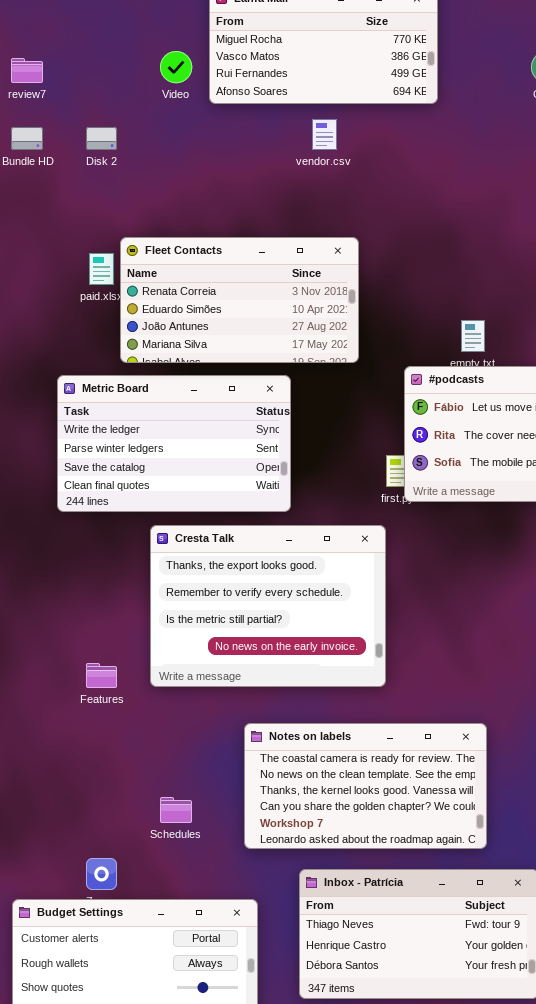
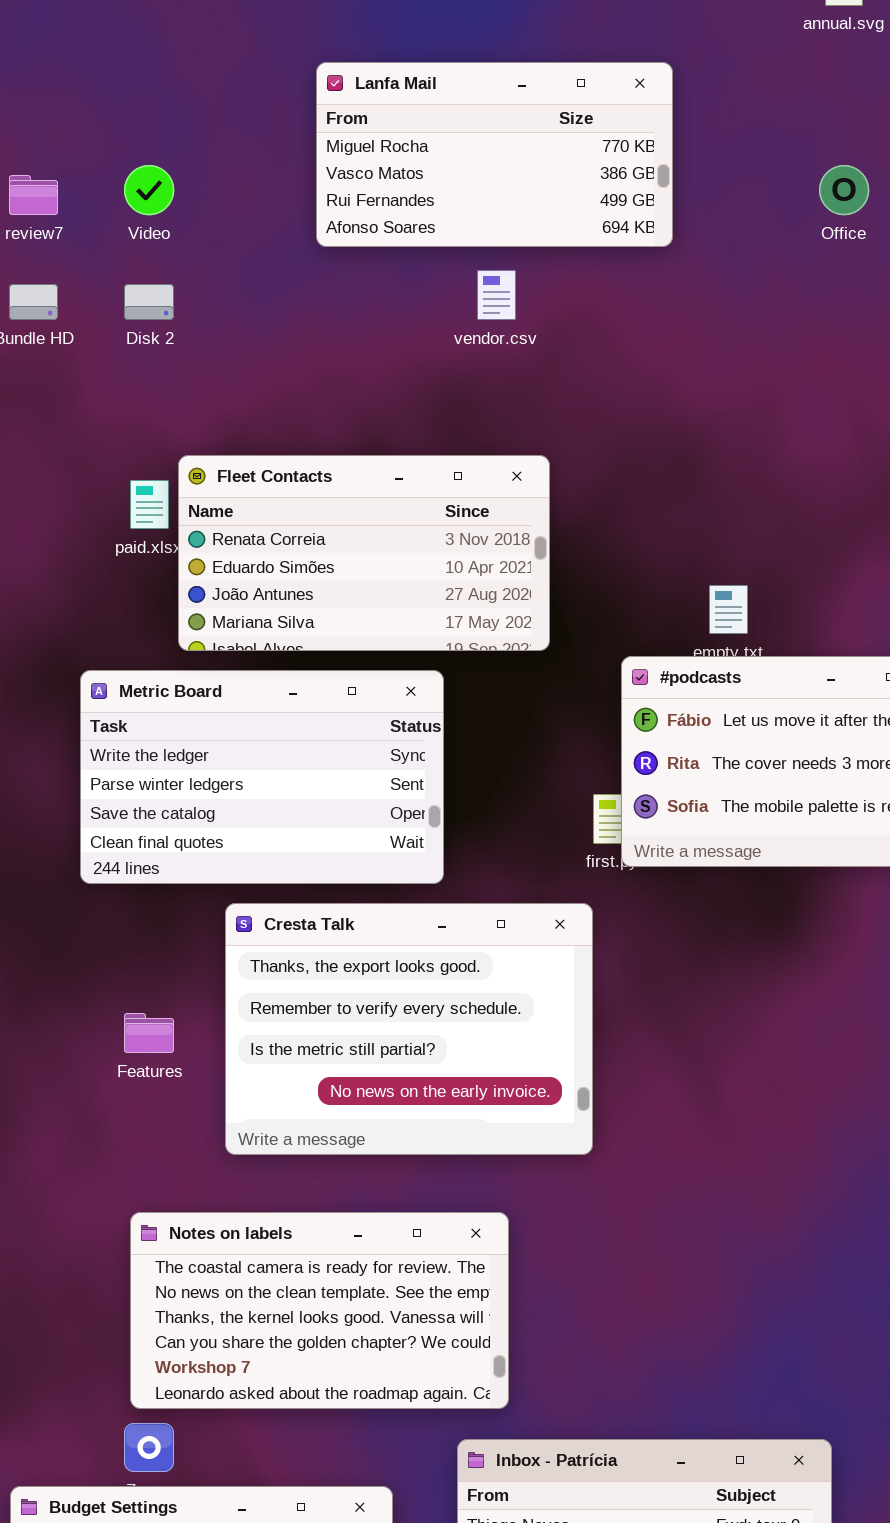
Video: [160,51,192,83] -> [124,165,174,215], moved
Features: [86,663,117,688] -> [124,1013,174,1053], moved
Notes on labels: [244,723,487,849] -> [130,1212,509,1409], moved

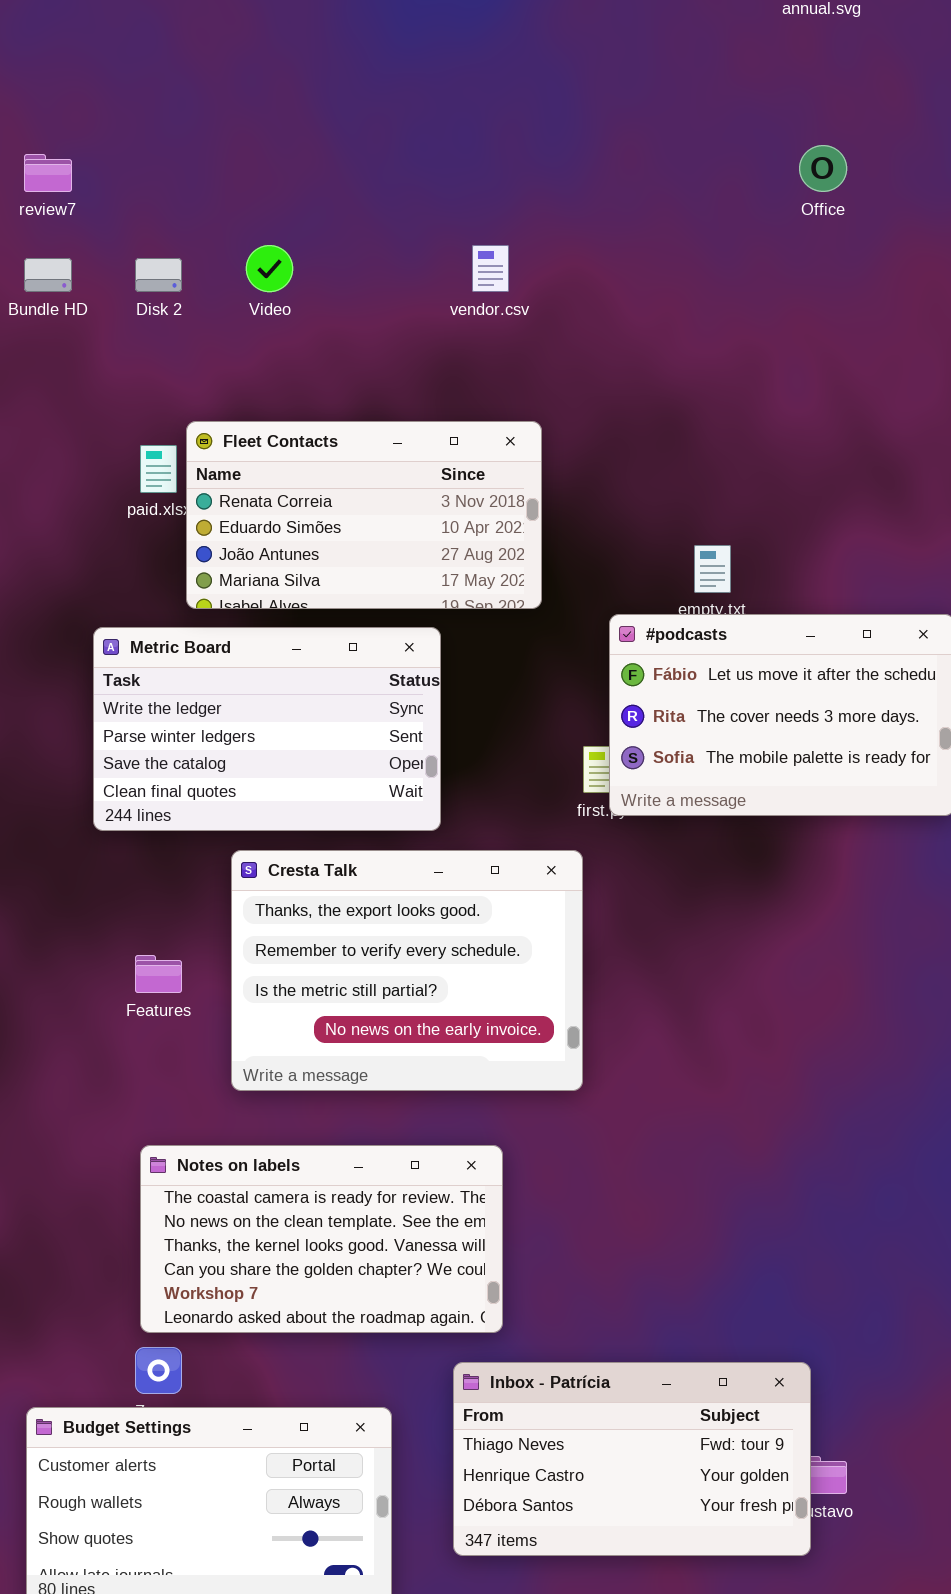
Lanfa Mail: [316,62,673,247] -> none, closed
Video: [124,165,174,215] -> [246,245,293,292], moved

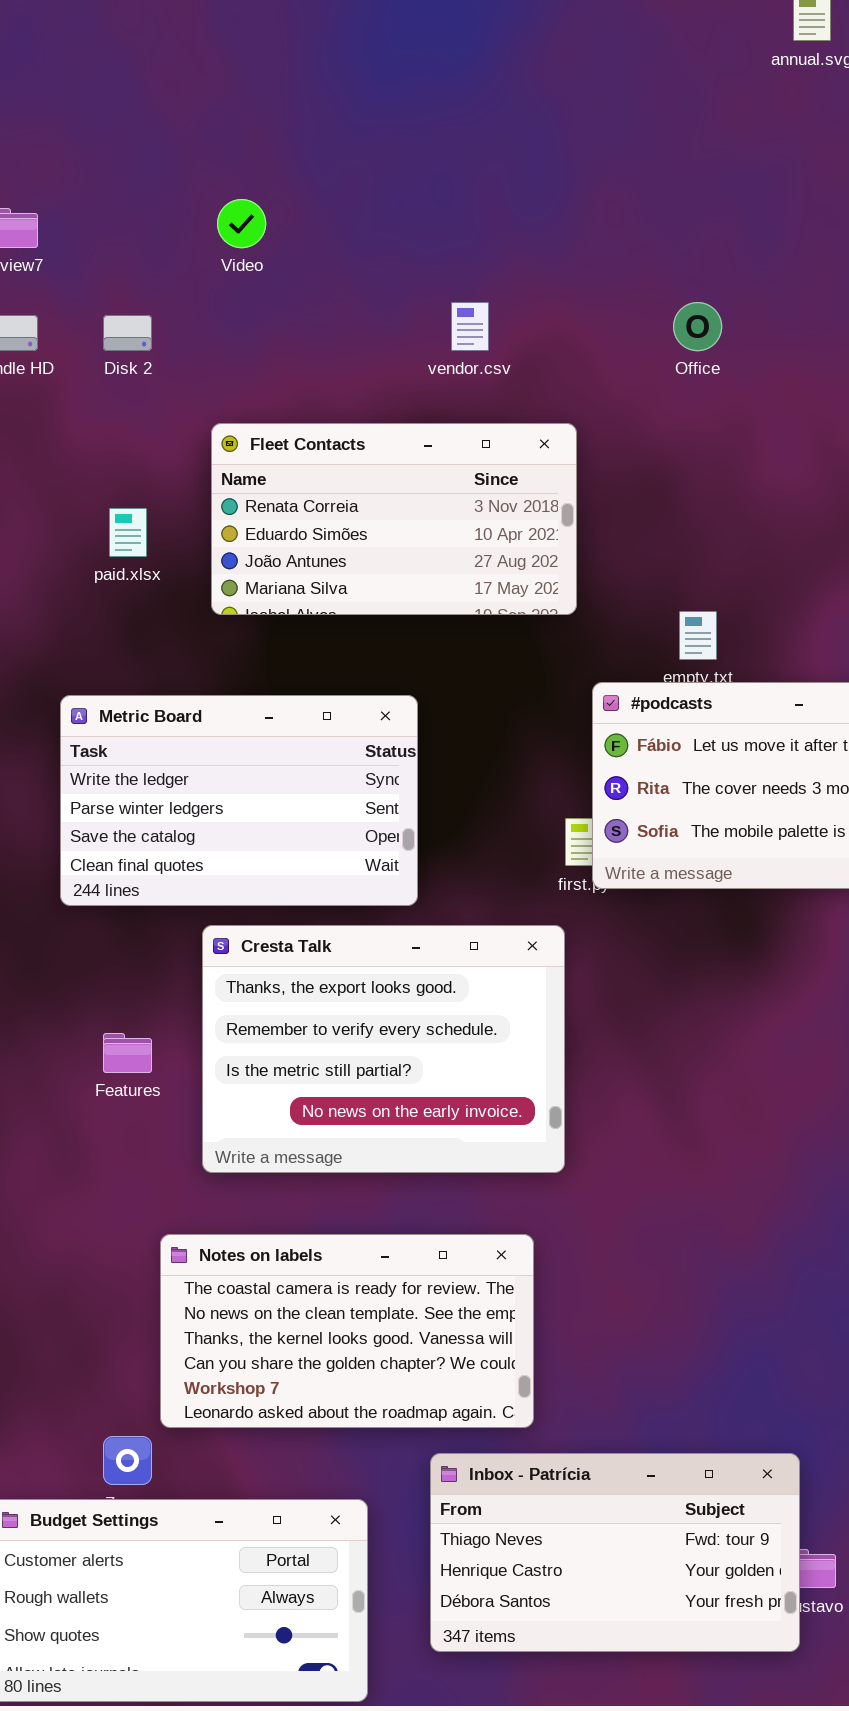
Office: [799,145,847,192] -> [673,302,722,351], moved
Video: [246,245,293,292] -> [217,199,266,248], moved
Fleet Contacts: [186,421,542,609] -> [211,423,577,615], moved
Notes on labels: [140,1145,503,1333] -> [160,1234,534,1428], moved

